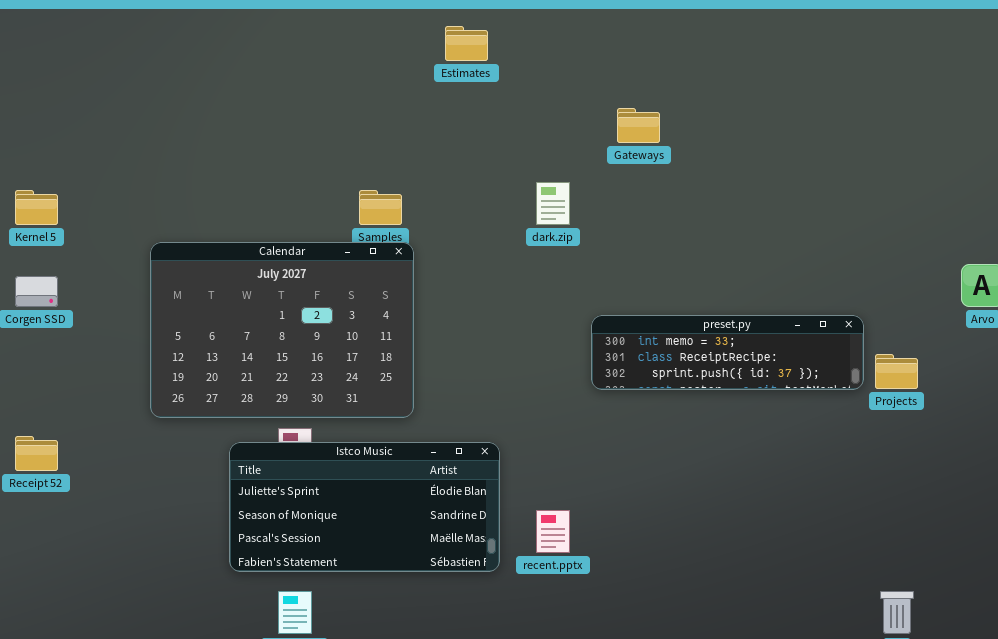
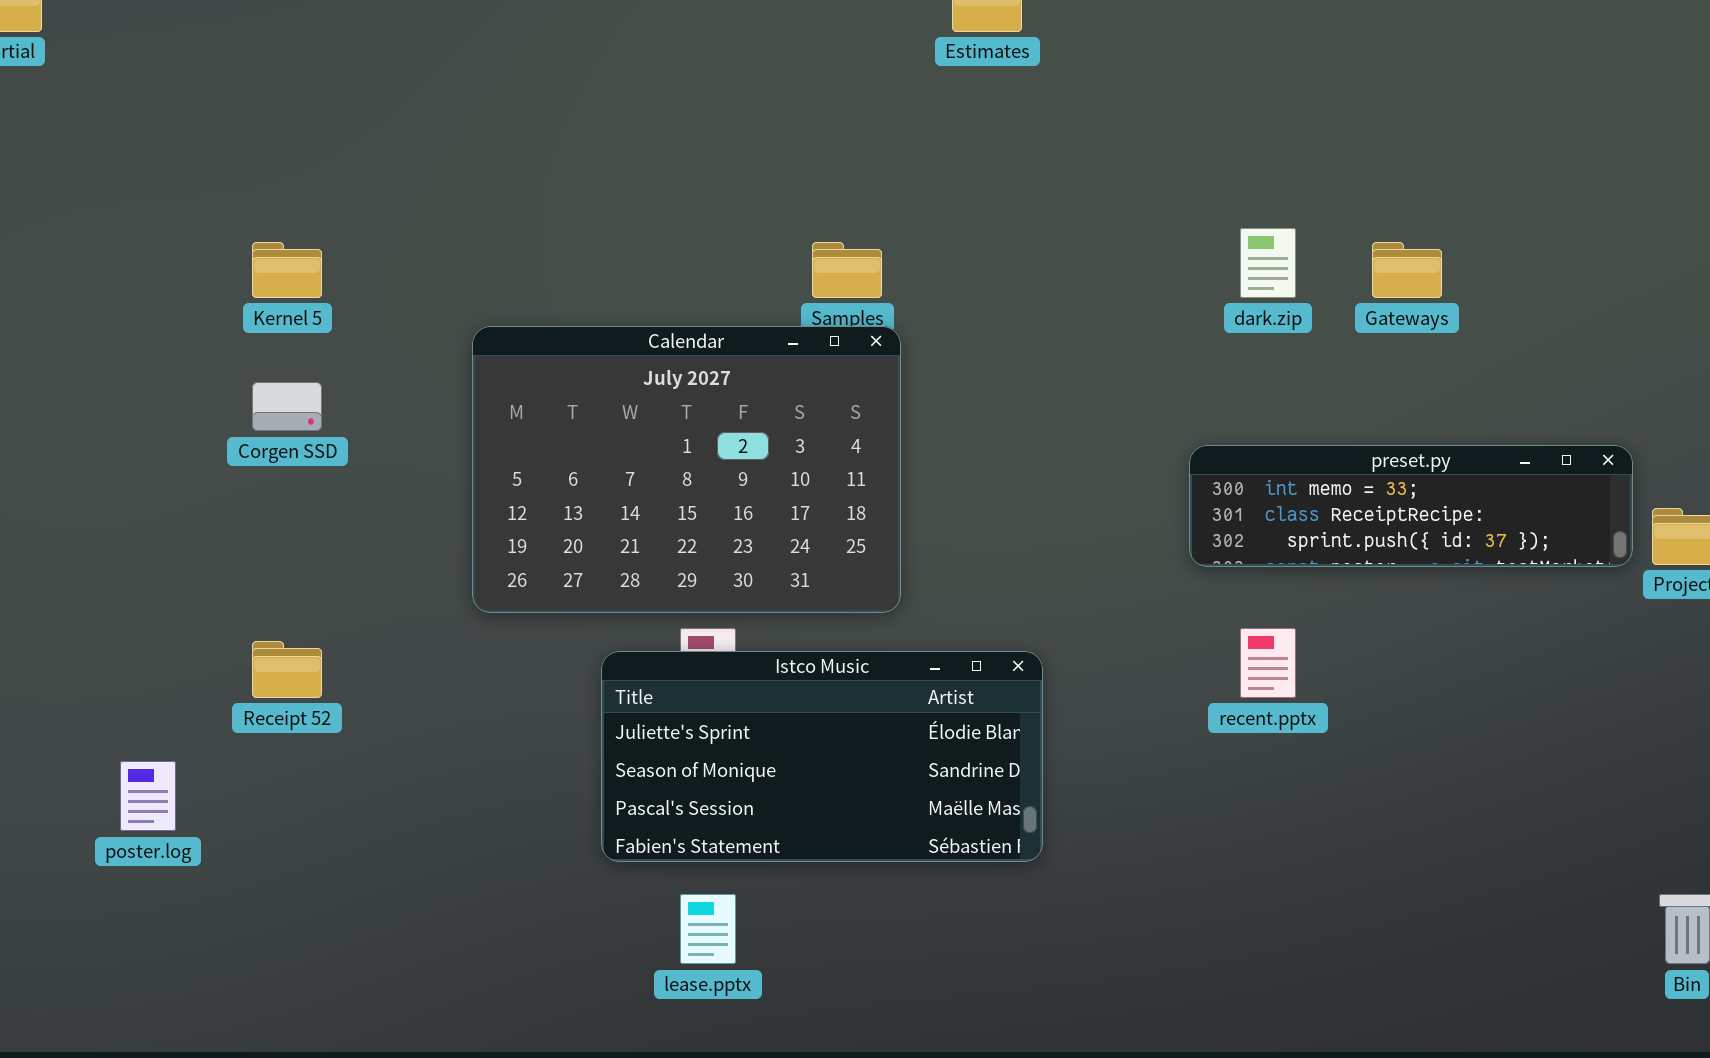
Gateways: [617,108,660,143] -> [1372,242,1442,298], moved
dark.zip: [536,182,570,225] -> [1240,228,1296,298], moved
recent.pptx: [536,510,570,553] -> [1240,628,1296,698], moved

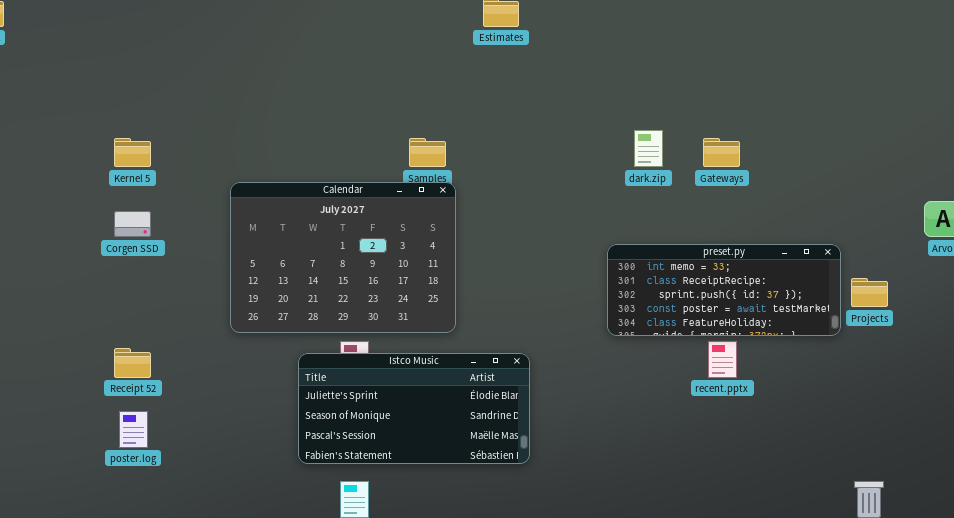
preset.py: [1189,445,1633,567] -> [607,244,841,336], resized
recent.pptx: [1240,628,1296,698] -> [708,341,737,378], moved
poster.log: [120,761,176,831] -> [119,411,148,448], moved

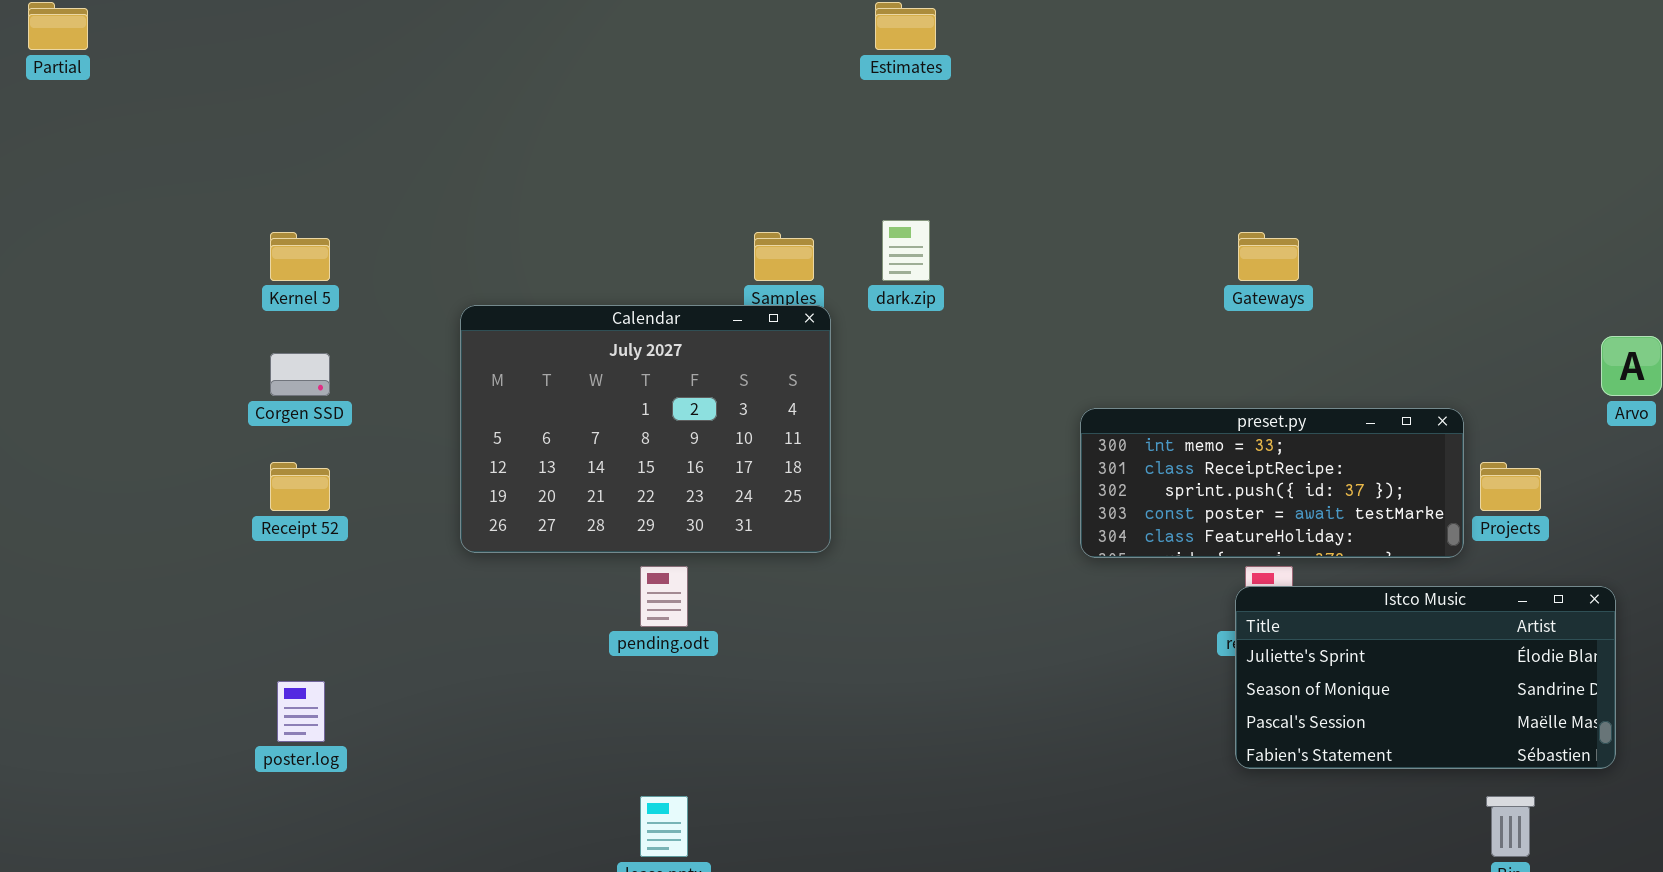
dark.zip: [634,130,663,167] -> [882,220,930,281], moved
Receipt 52: [114,348,151,378] -> [270,462,330,511], moved
Istco Music: [298,353,530,464] -> [1235,586,1616,769], moved

